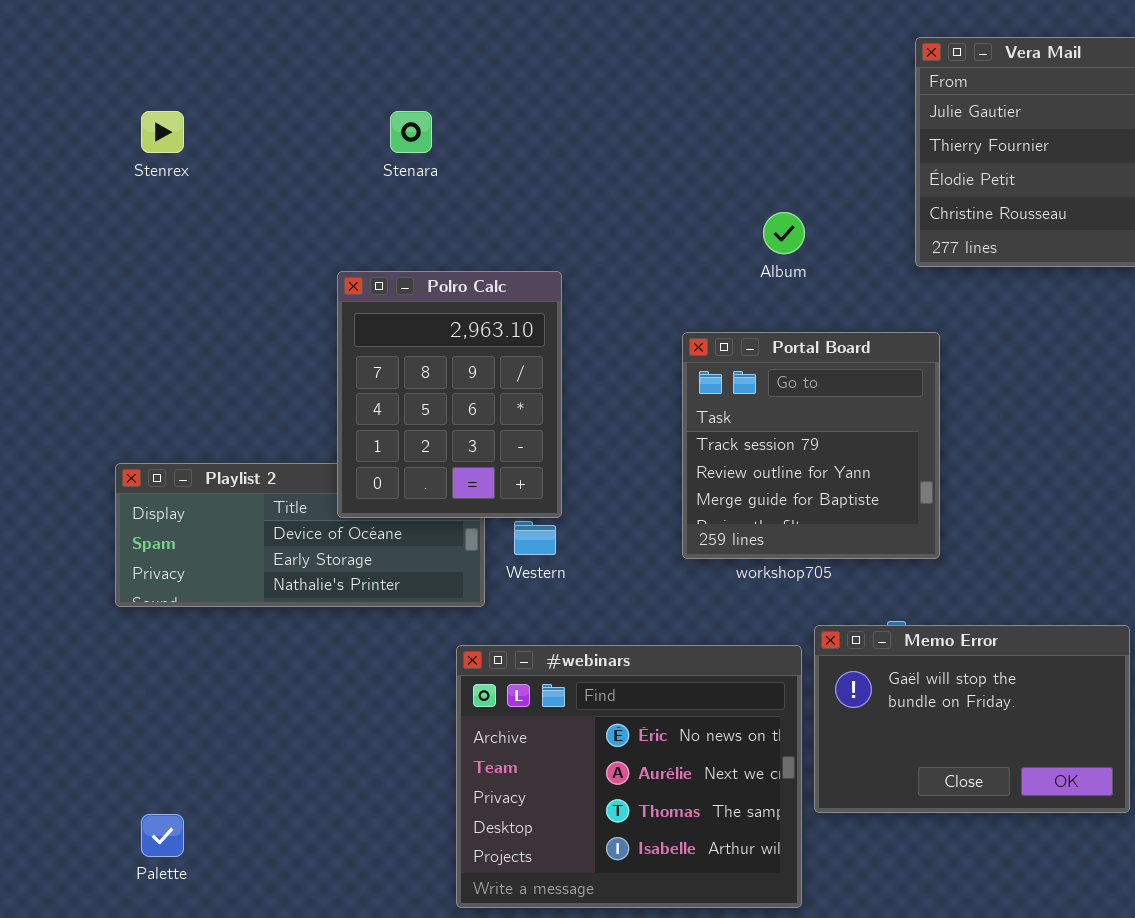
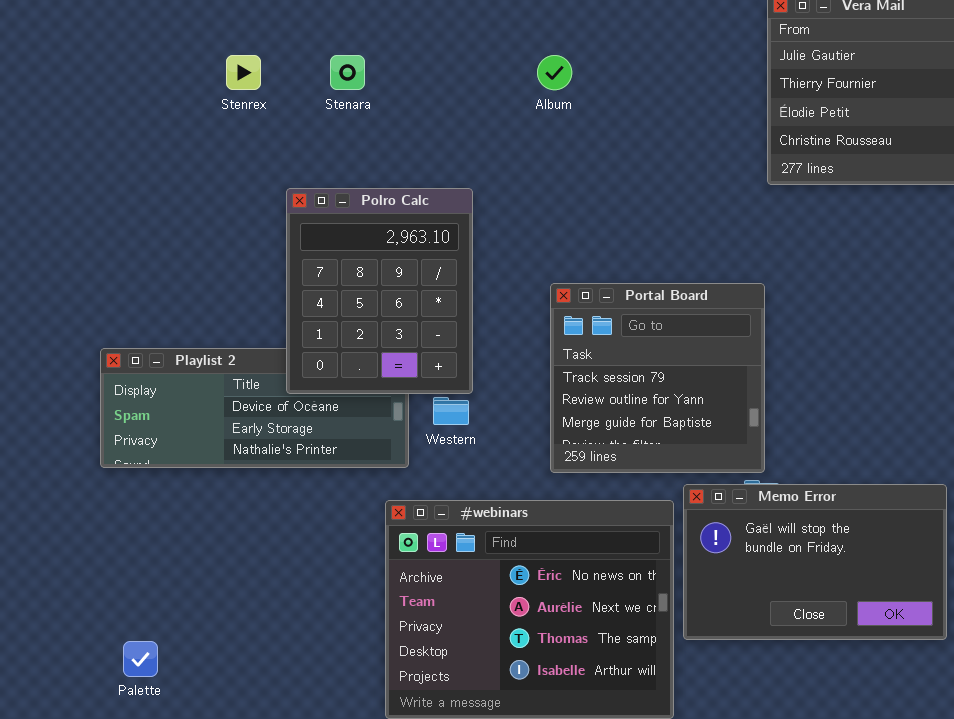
Stenrex: [141,111,184,153] -> [226,55,261,90], moved
Album: [763,212,805,254] -> [537,55,572,90], moved
Portal Board: [682,332,940,559] -> [550,283,765,473], moved

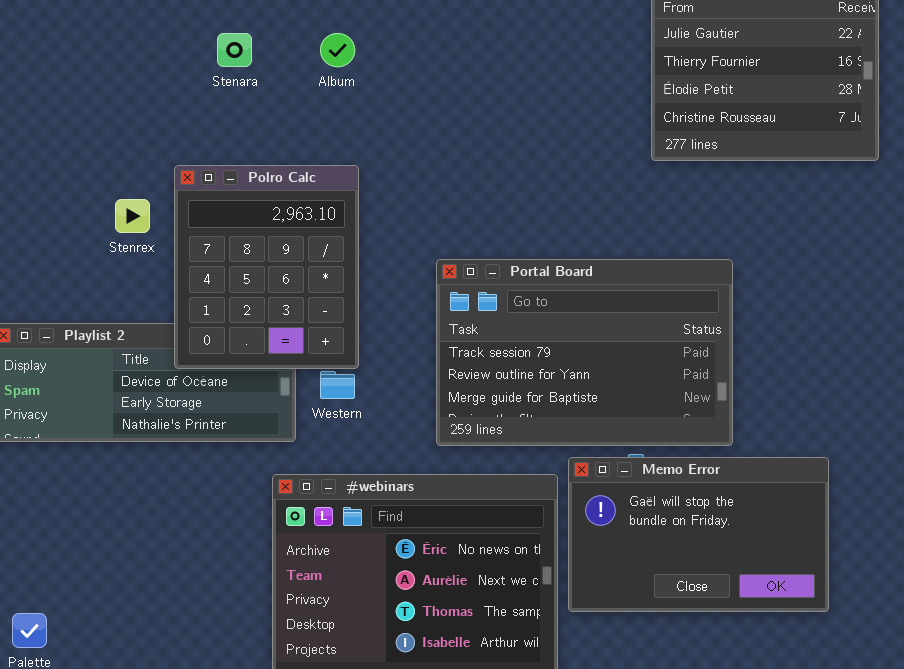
Stenrex: [226,55,261,90] -> [115,199,150,233], moved
Album: [537,55,572,90] -> [320,33,355,67], moved
Portal Board: [550,283,765,473] -> [436,259,733,446], resized

